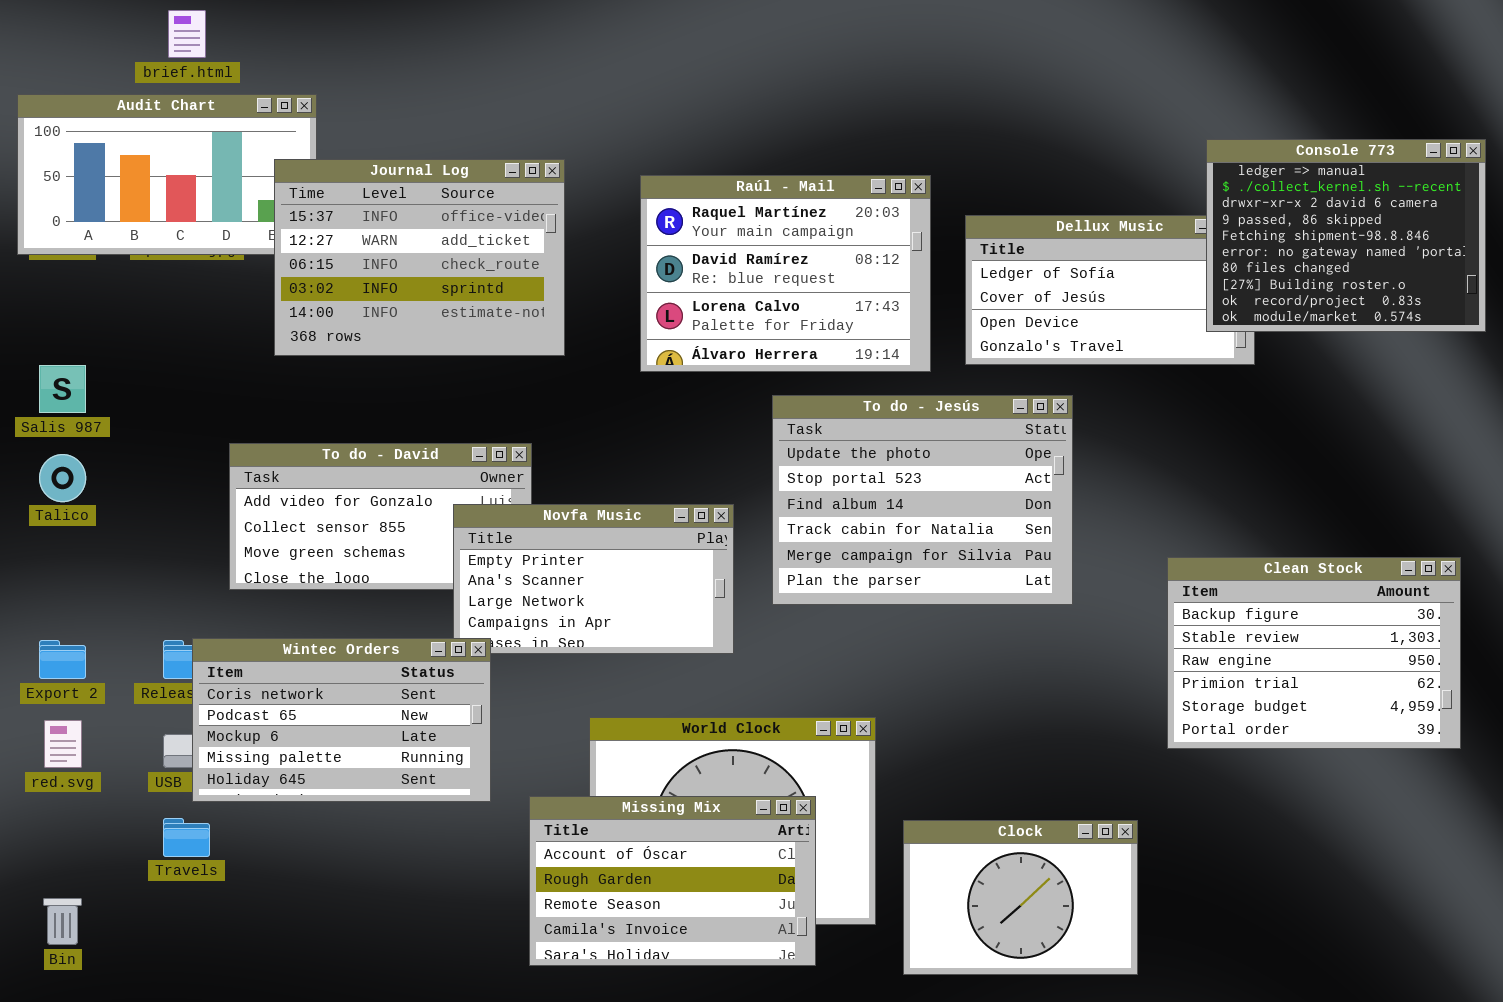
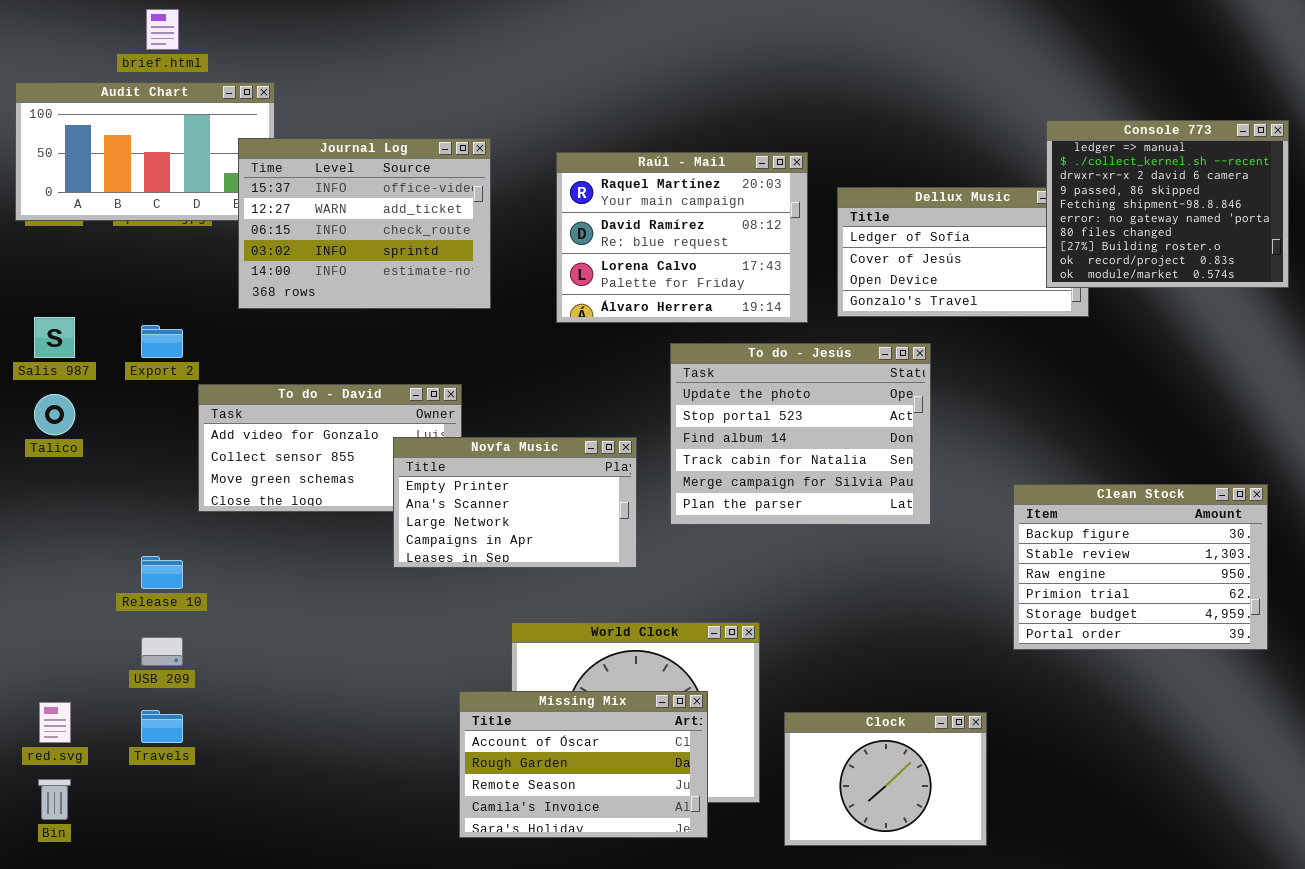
Wintec Orders: [192,638,491,802] -> none, closed
Export 2: [39,640,86,679] -> [141,325,183,358], moved
red.svg: [44,720,82,768] -> [39,702,71,743], moved

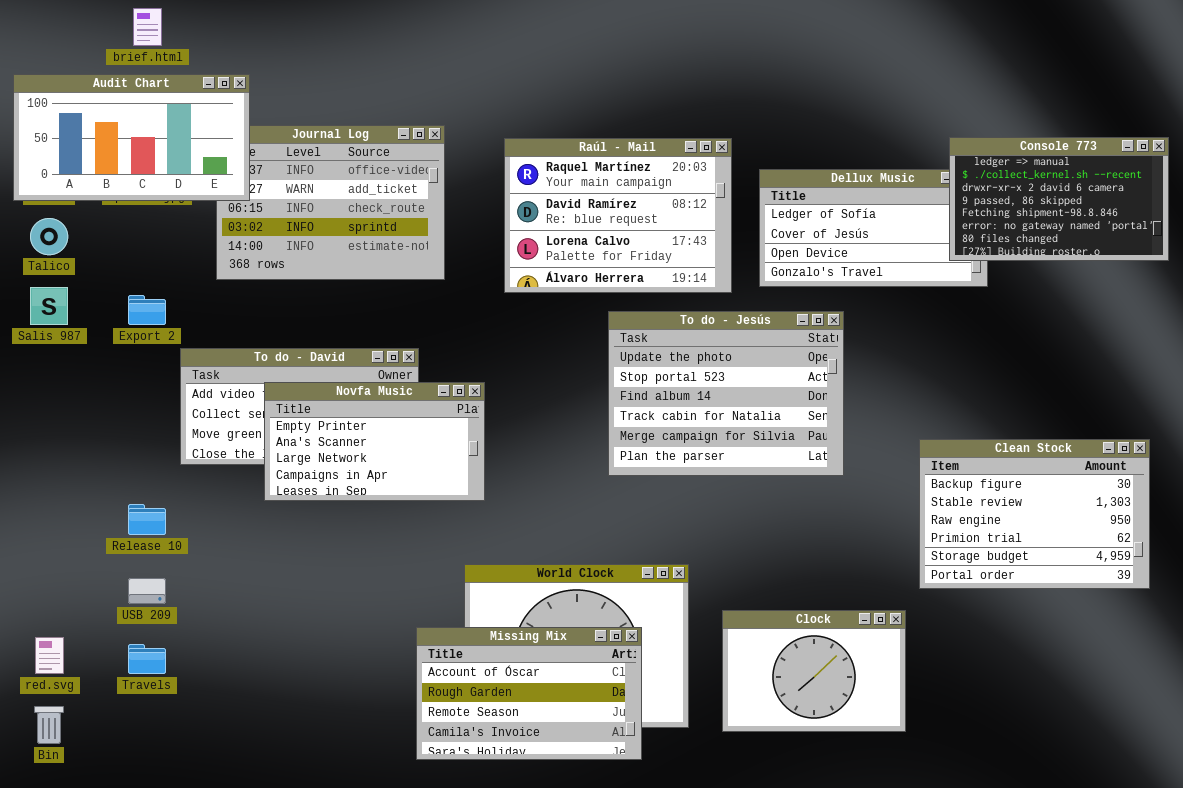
Audit Chart: [15,82,275,221] -> [13,74,250,201], raised
Console 773: [1046,120,1289,288] -> [949,137,1169,261], resized
Talico: [34,394,75,435] -> [30,218,68,255], moved
Novfa Music: [393,437,637,568] -> [264,382,485,501], moved
Clock: [784,712,987,846] -> [722,610,906,732], moved

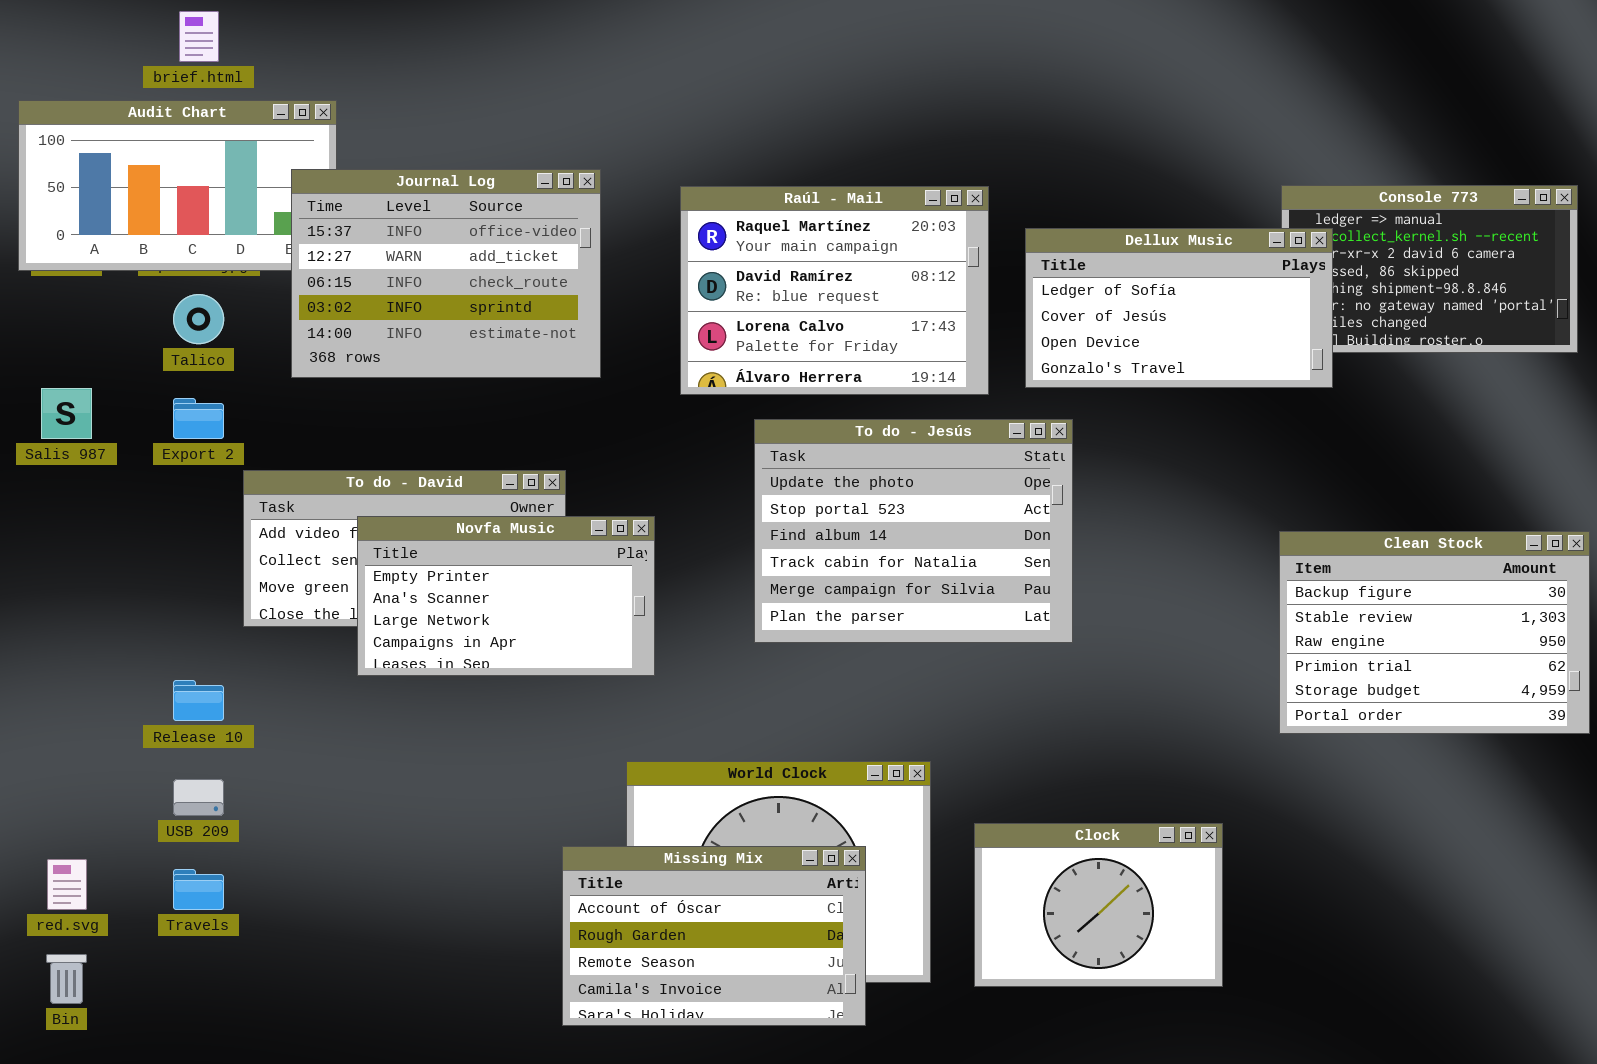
Journal Log: [216,125,445,280] -> [291,169,601,378], raised
Dellux Music: [759,169,988,287] -> [1025,228,1333,388], raised
Talico: [30,218,68,255] -> [173,294,224,344], moved
To do - Jesús: [608,311,844,476] -> [754,419,1073,643], moved
Clean Stock: [919,439,1150,589] -> [1279,531,1590,734], moved

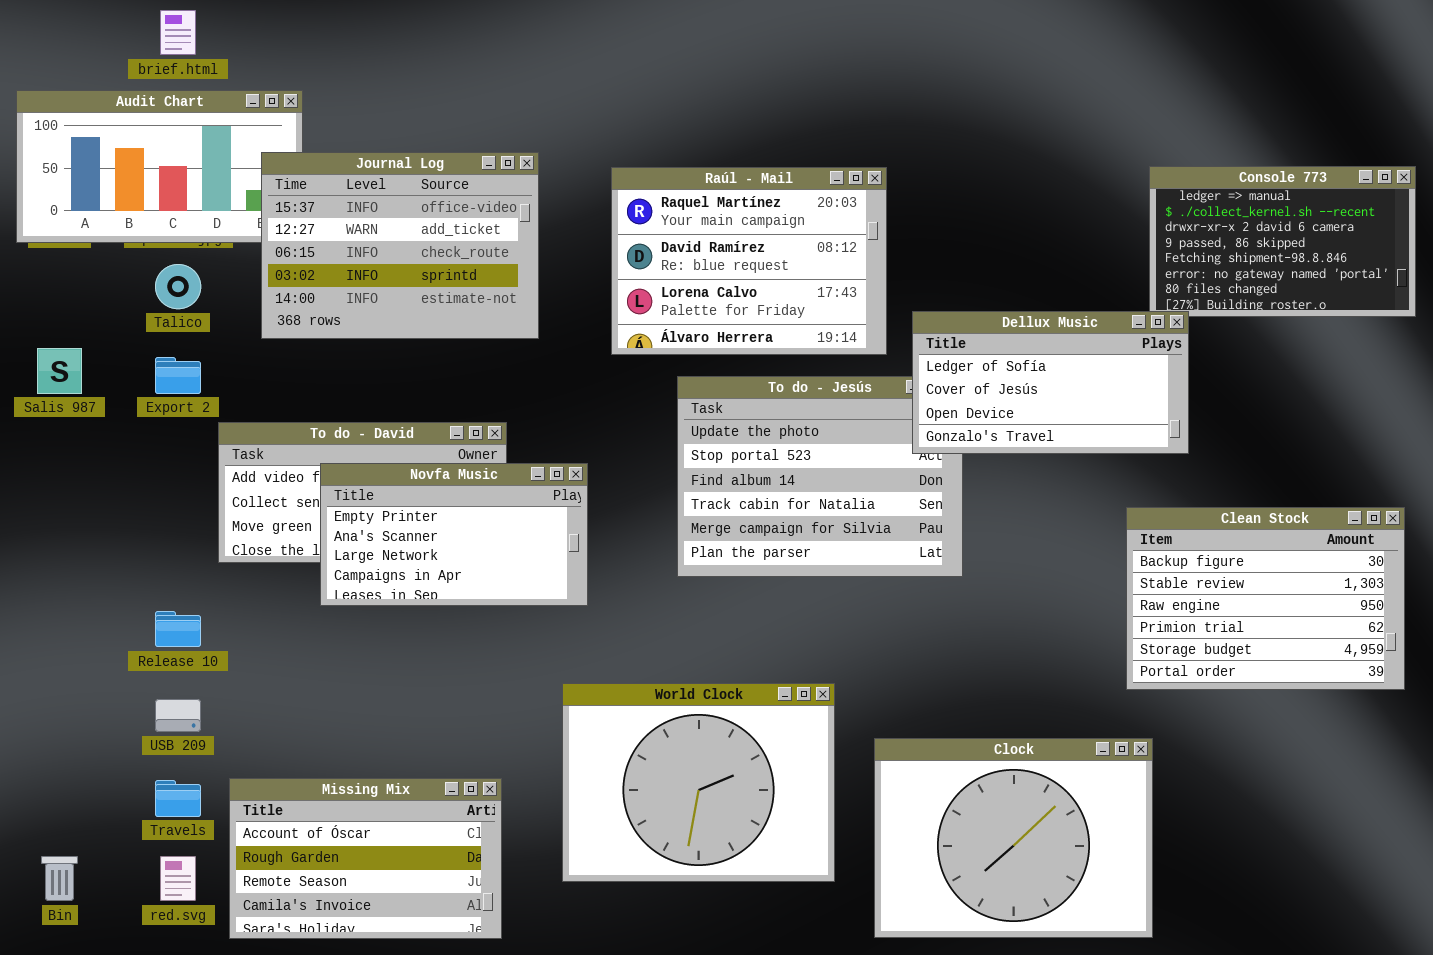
Dellux Music: [1025,228,1333,388] -> [912,311,1189,454], moved
Clean Stock: [1279,531,1590,734] -> [1126,507,1405,690], moved
Clock: [974,823,1223,987] -> [874,738,1153,938], resized
Missing Mix: [562,846,866,1026] -> [229,778,502,939], moved
red.svg: [47,859,87,910] -> [160,856,196,901], moved

